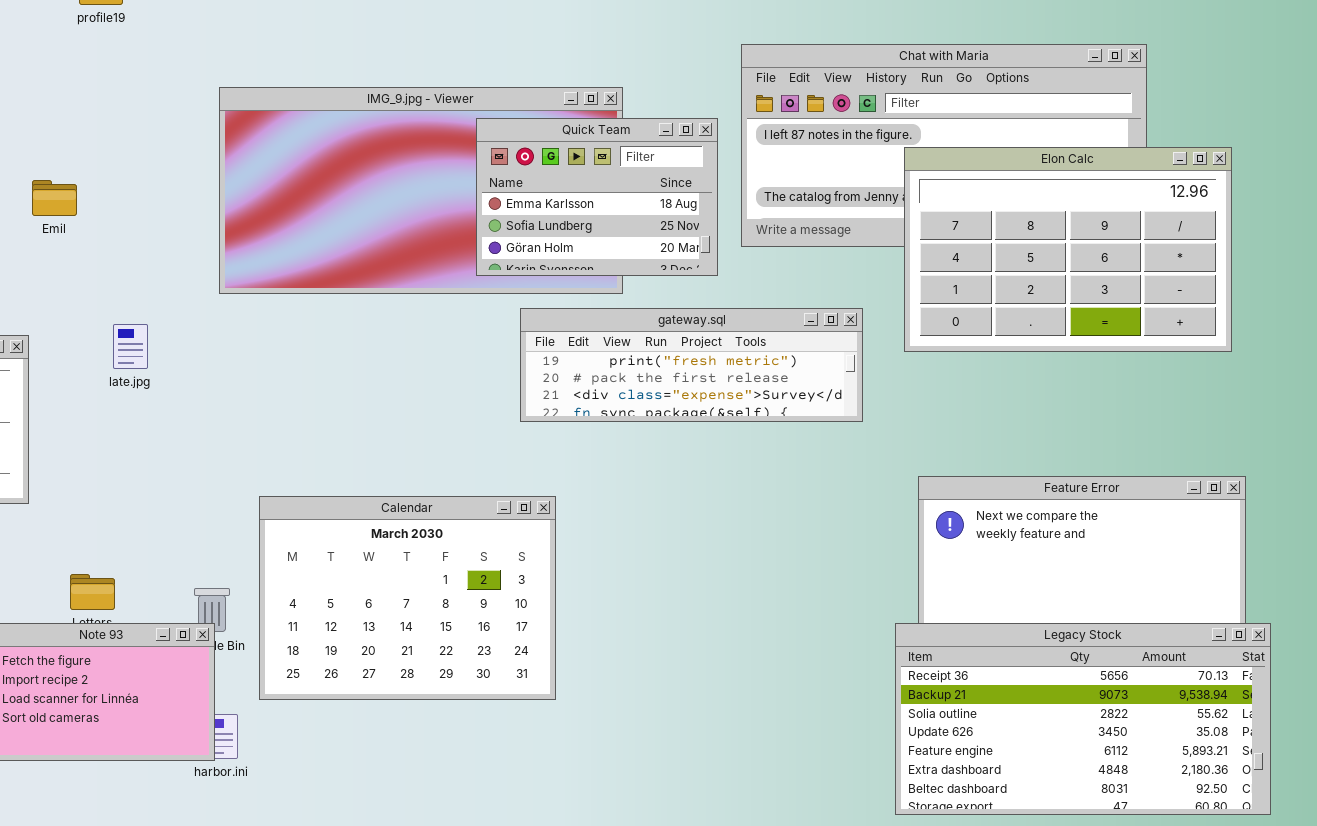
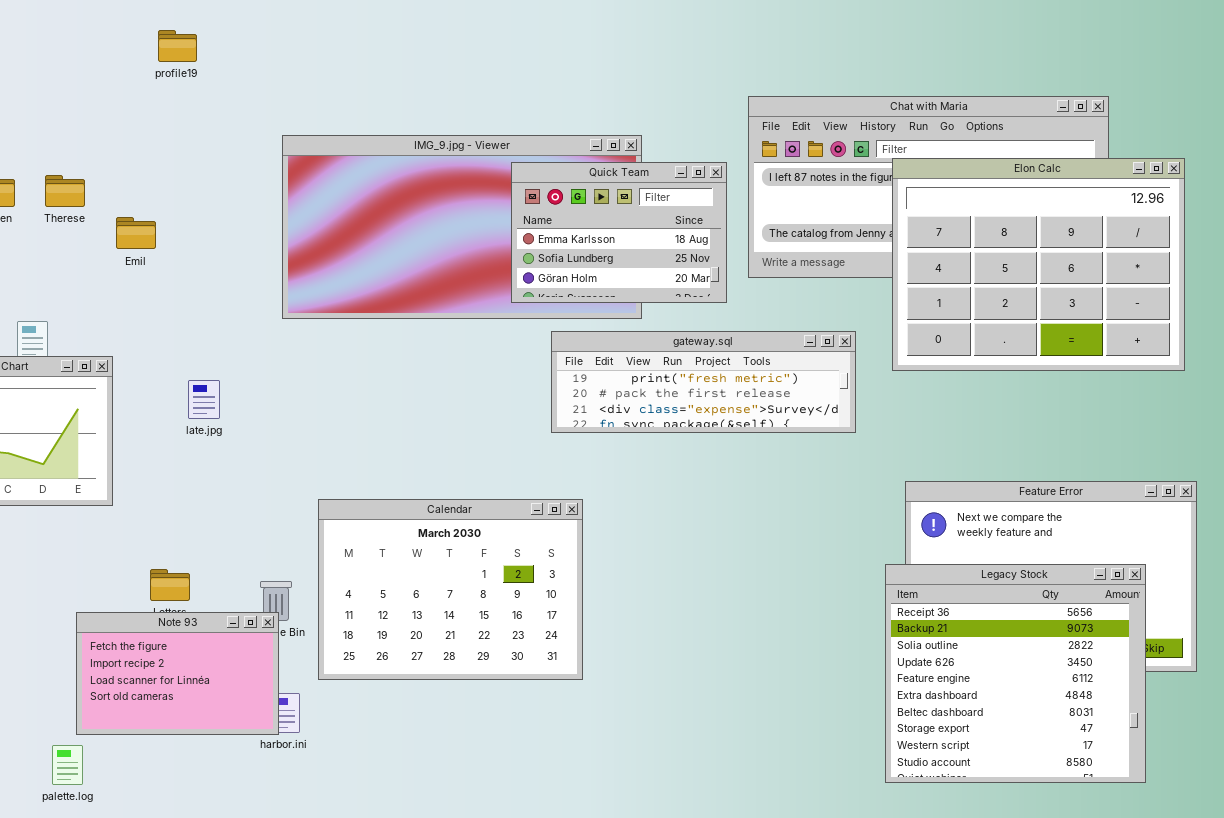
Elon Calc: [904,147,1232,352] -> [892,158,1185,371], resized
late.jpg: [113,324,148,369] -> [188,380,220,419], moved
Legacy Stock: [895,623,1271,815] -> [885,564,1146,783], resized

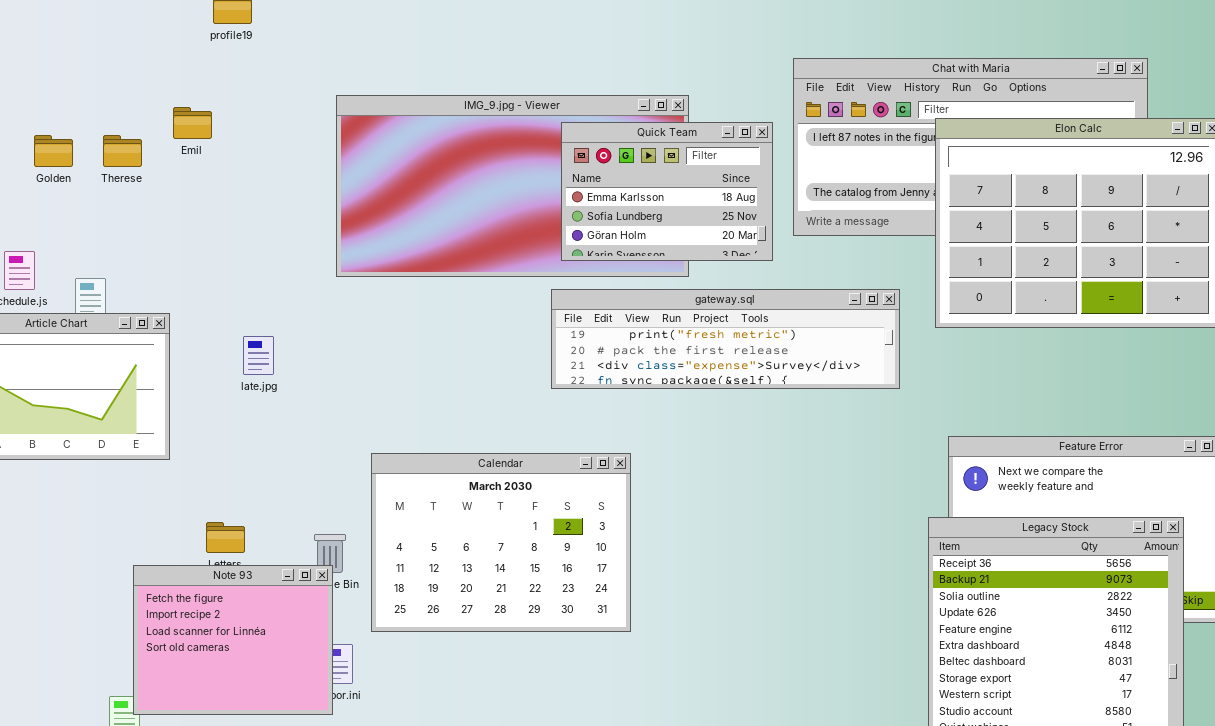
Emil: [116,217,156,249] -> [173,107,212,139], moved
gateway.sql: [551,331,856,433] -> [551,289,900,389], resized
Note 93: [76,612,279,735] -> [133,565,333,715], resized

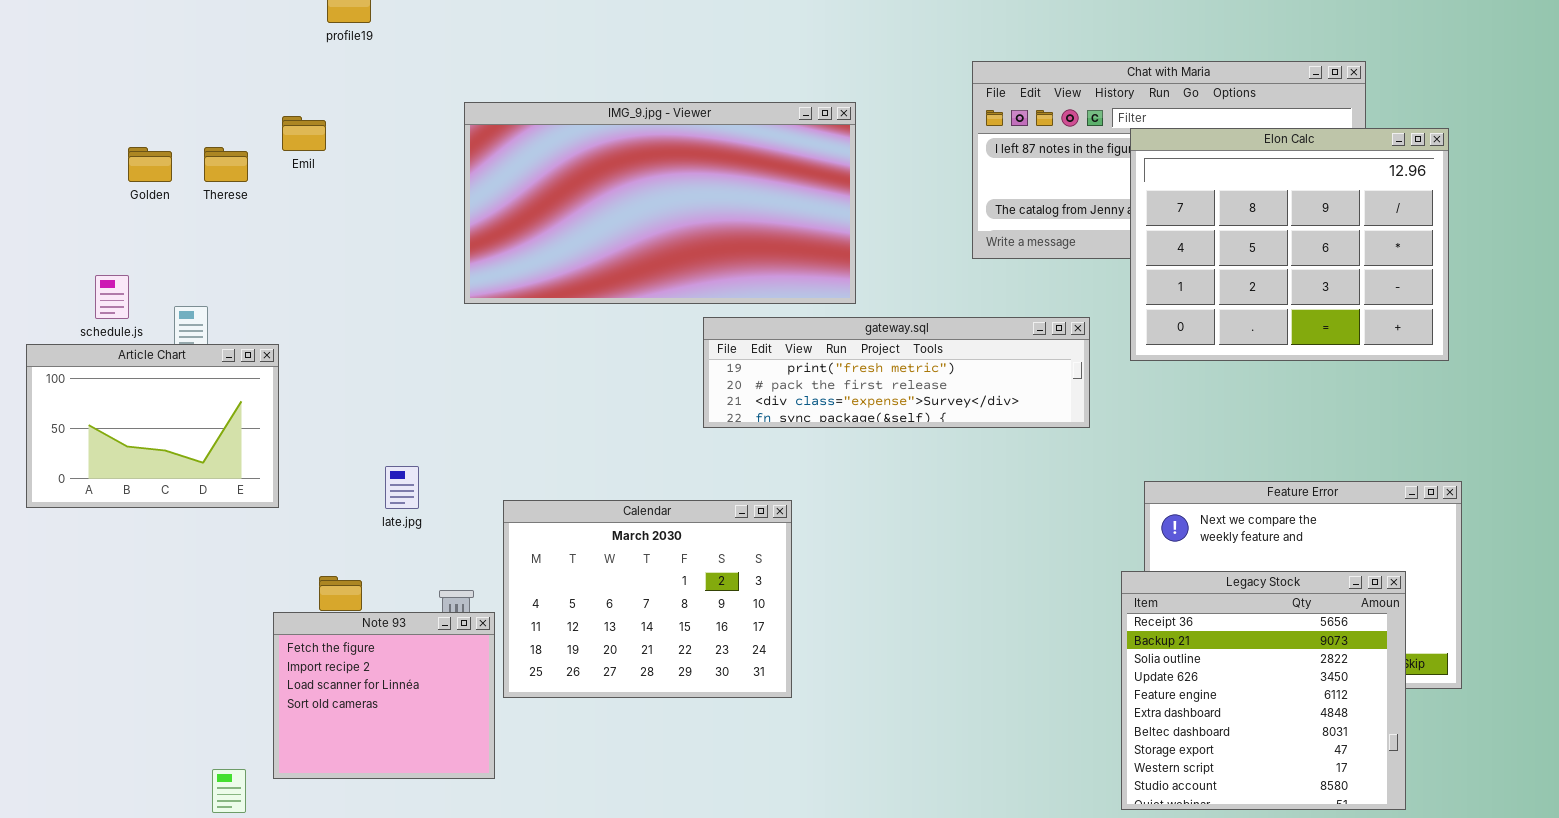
Quick Team: [561,122,773,261] -> none, closed
late.jpg: [243,336,274,375] -> [385,466,419,509], moved
Note 93: [133,565,333,715] -> [273,612,495,779], moved

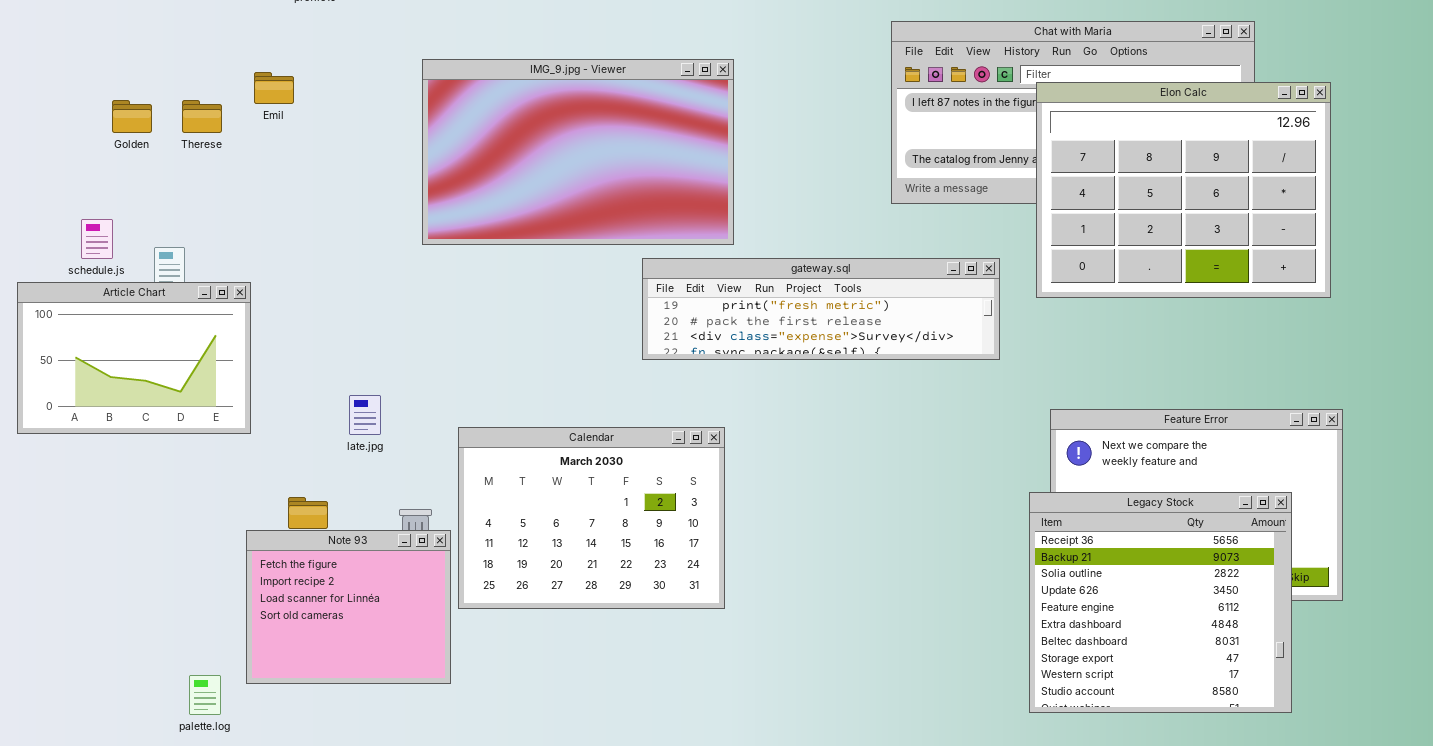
IMG_9.jpg - Viewer: [464,102,856,304] -> [422,59,734,245], resized

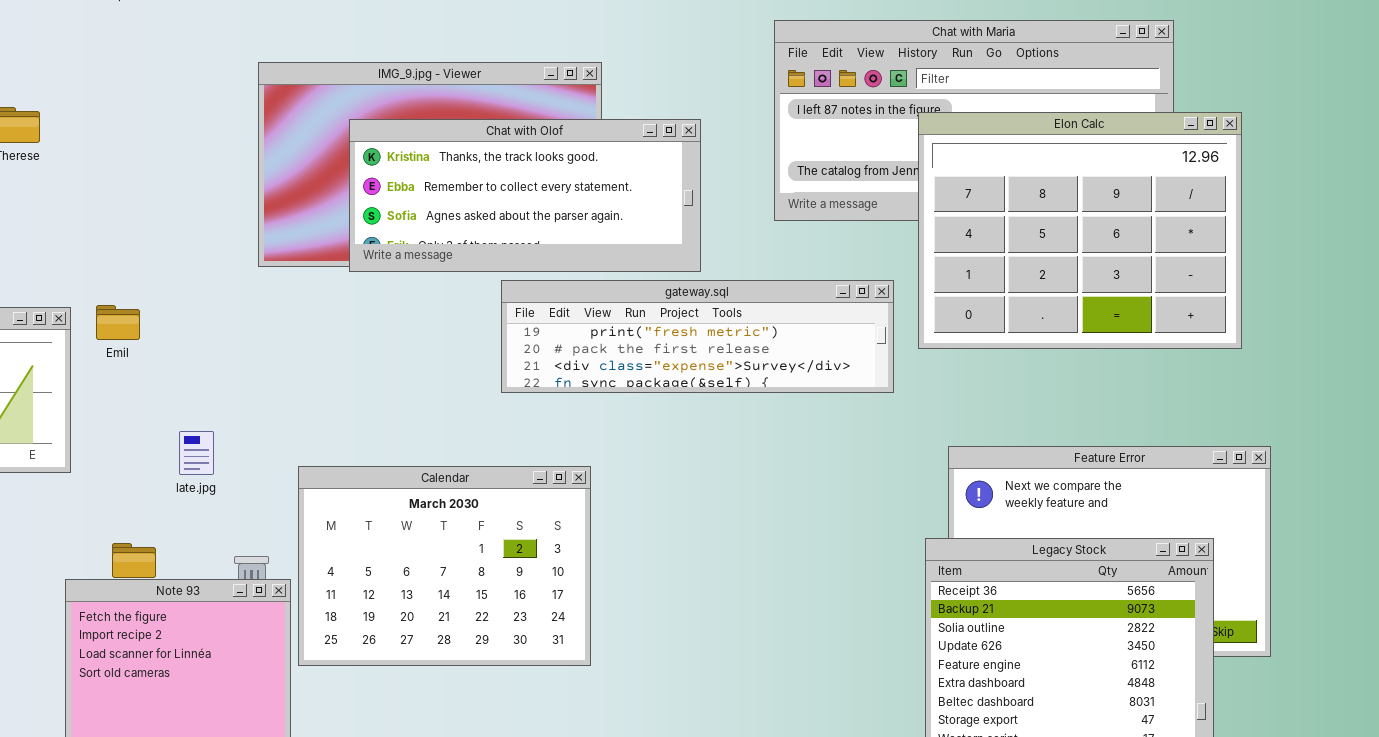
Emil: [254,72,294,104] -> [96,305,140,340], moved
Elon Calc: [1036,82,1331,298] -> [918,112,1242,349], moved
Chat with Olof: none -> [349,119,701,272], opened

